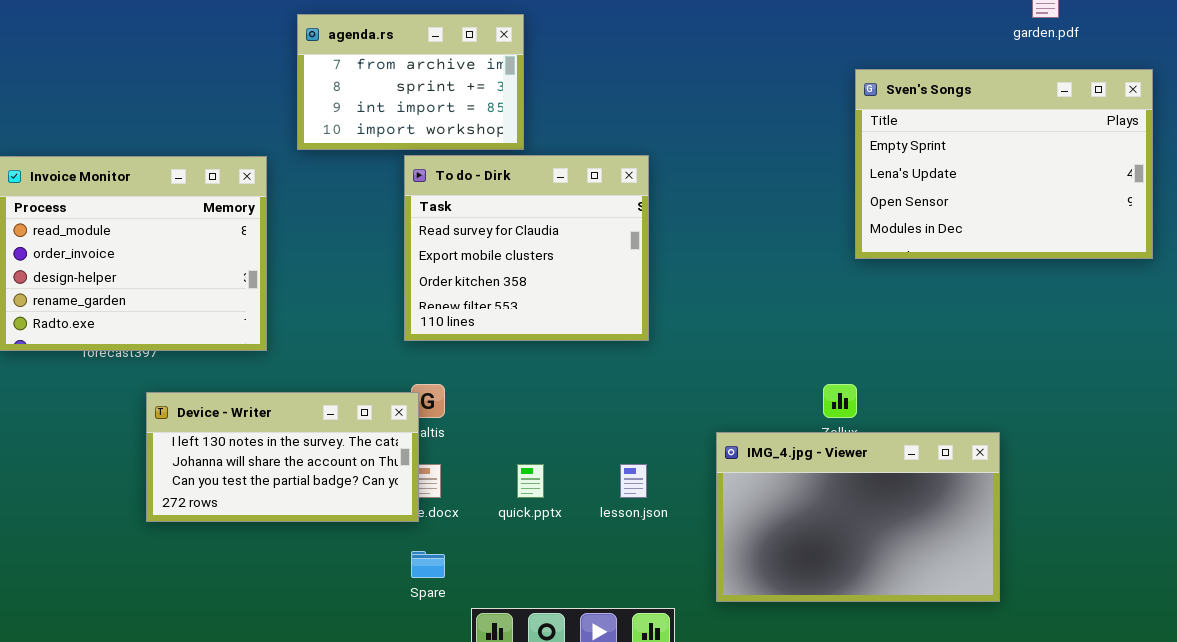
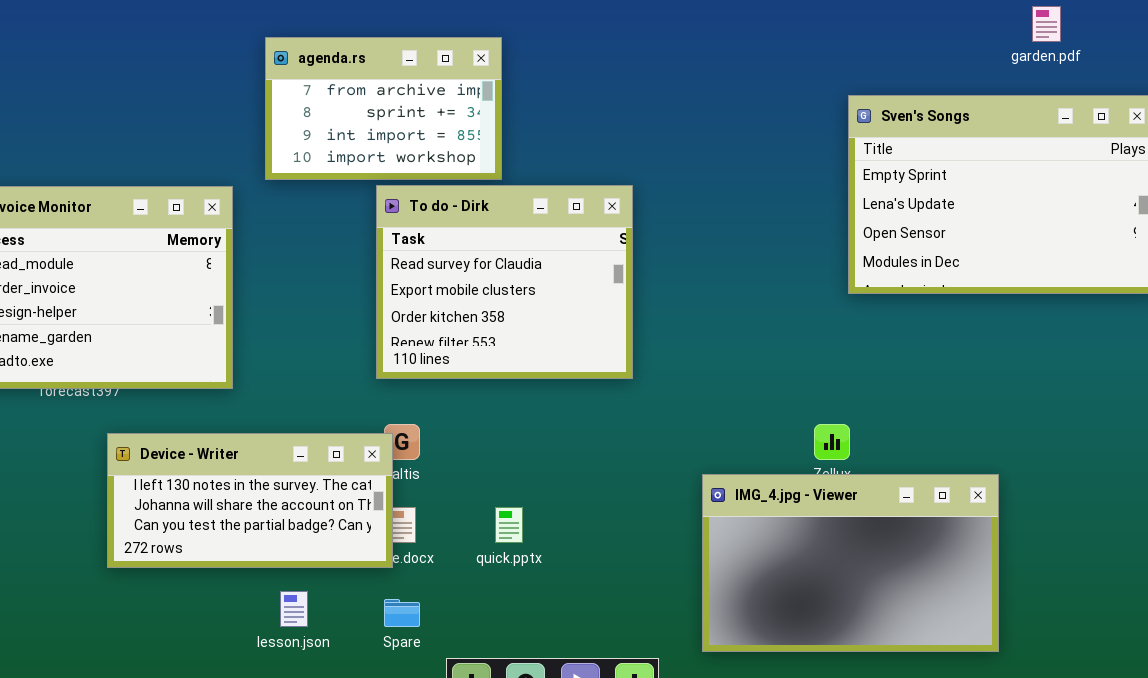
lesson.json: [620,464,647,498] -> [280,591,308,627], moved

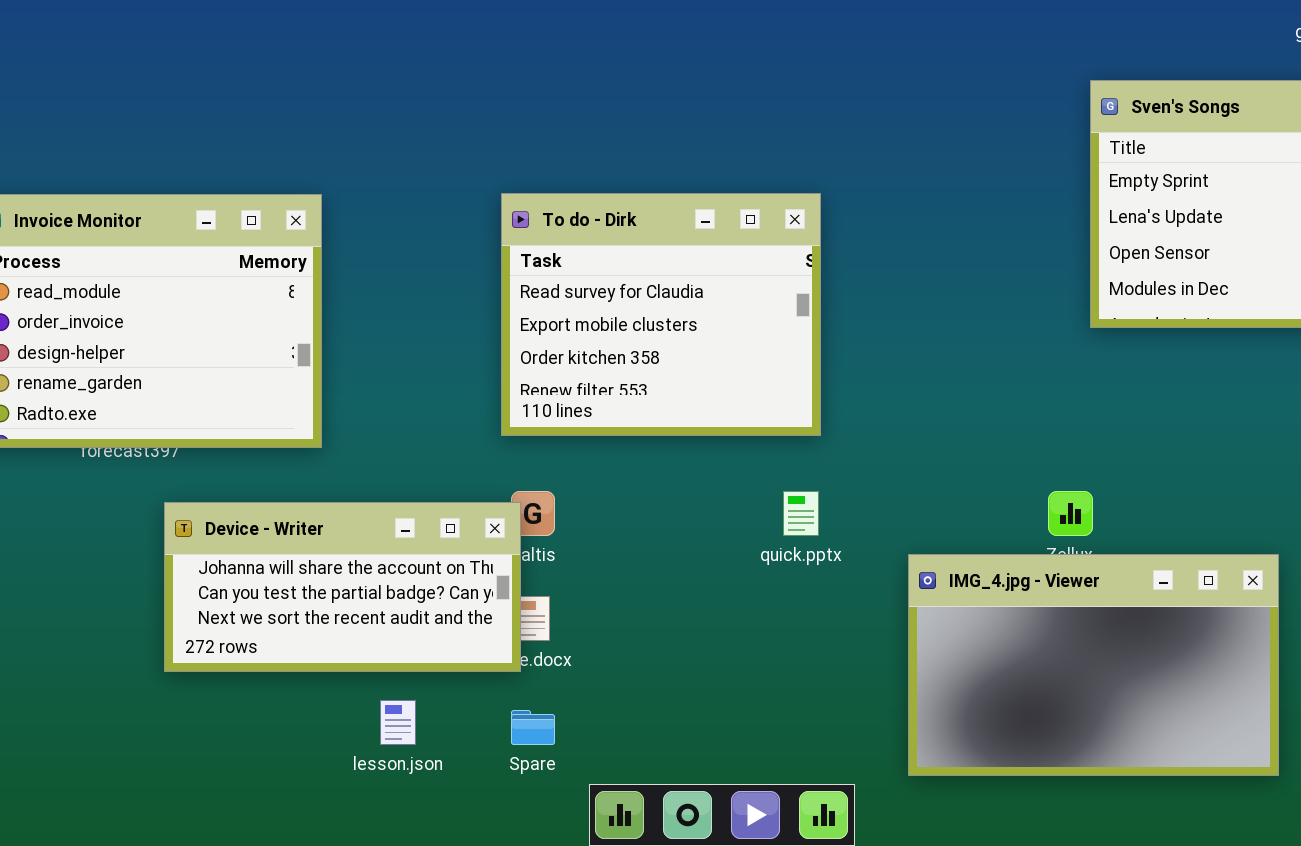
agenda.rs: [265,37,502,180] -> none, closed
Device - Writer: [107,433,393,568] -> [164,502,521,672], scrolled down 1 row
quick.pptx: [495,507,523,543] -> [783,491,819,536], moved

